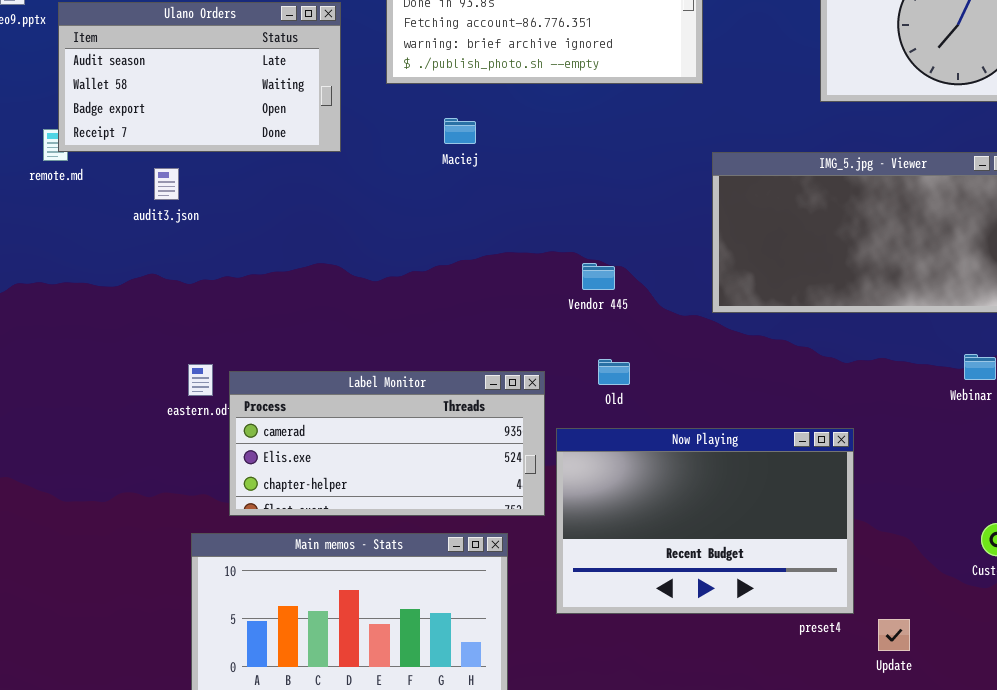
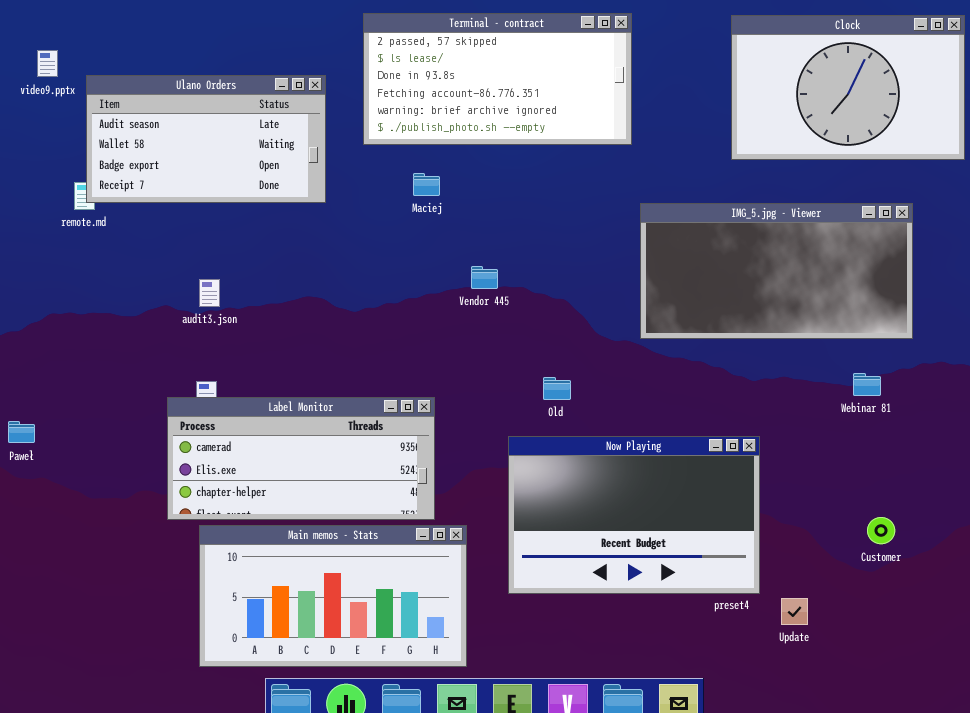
audit3.json: [154,168,179,200] -> [199,279,220,307], moved
Vendor 445: [582,263,615,290] -> [471,266,498,289], moved
Label Monitor: [229,371,545,516] -> [167,397,435,520], moved

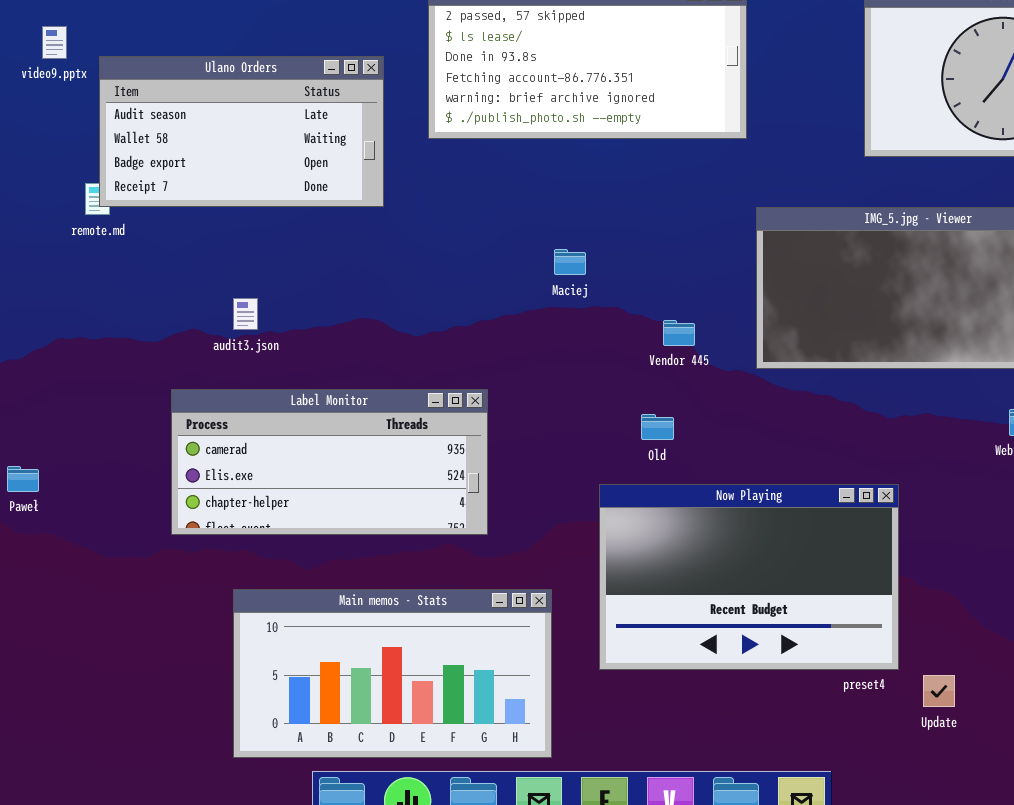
Maciej: [413,173,440,196] -> [554,249,586,275], moved
Vendor 445: [471,266,498,289] -> [663,320,695,346], moved
Label Monitor: [167,397,435,520] -> [171,389,488,535], moved

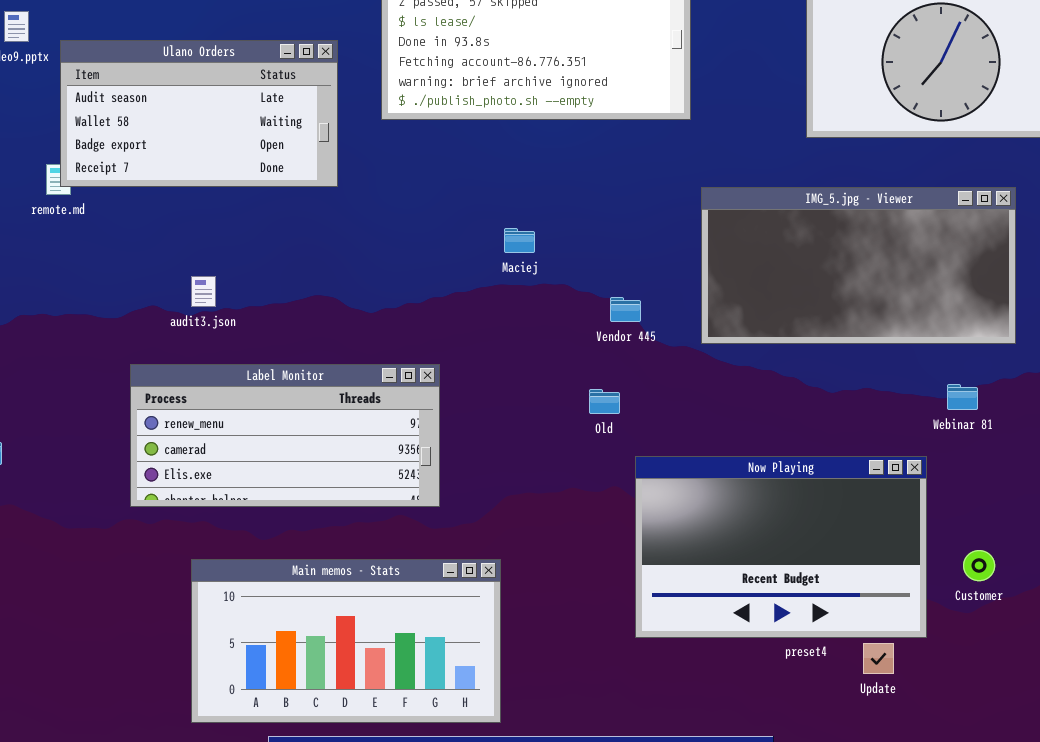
Label Monitor: [171,389,488,535] -> [130,364,440,507], scrolled up 1 row
Now Playing: [599,484,899,670] -> [635,456,927,638], moved

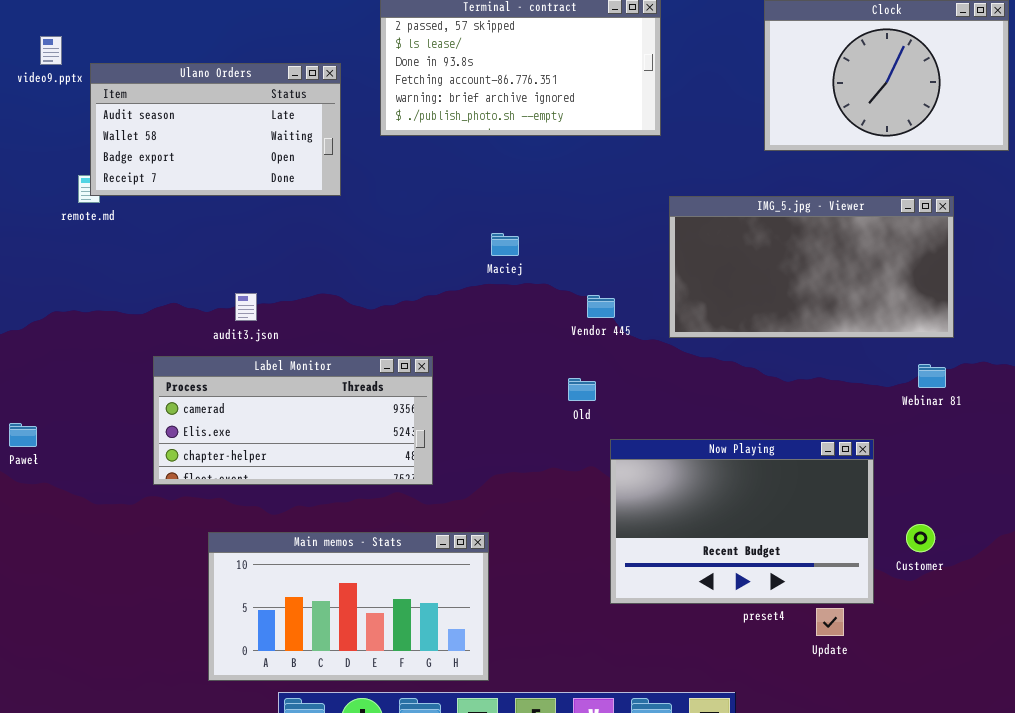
audit3.json: [191,276,216,307] -> [235,293,257,321], moved
Label Monitor: [130,364,440,507] -> [153,356,433,485], scrolled down 1 row
Webinar 81: [947,384,978,410] -> [918,364,946,388], moved

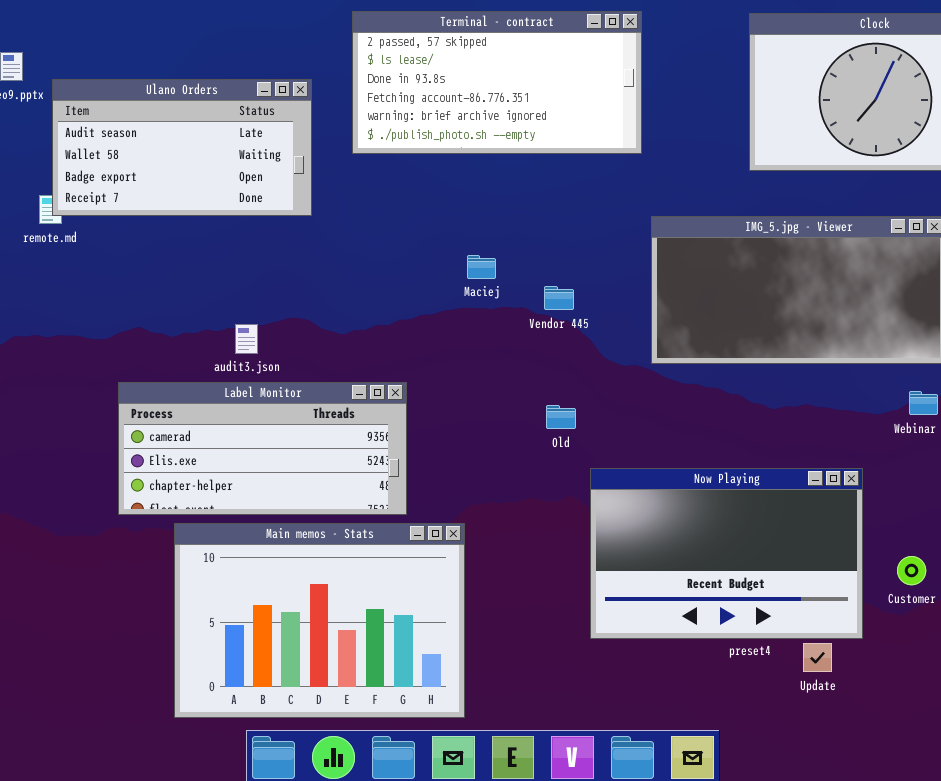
audit3.json: [235,293,257,321] -> [235,324,258,354], moved
Vendor 445: [587,295,615,318] -> [544,286,574,310], moved
Main memos - Stats: [208,532,489,681] -> [174,523,465,718], resized

